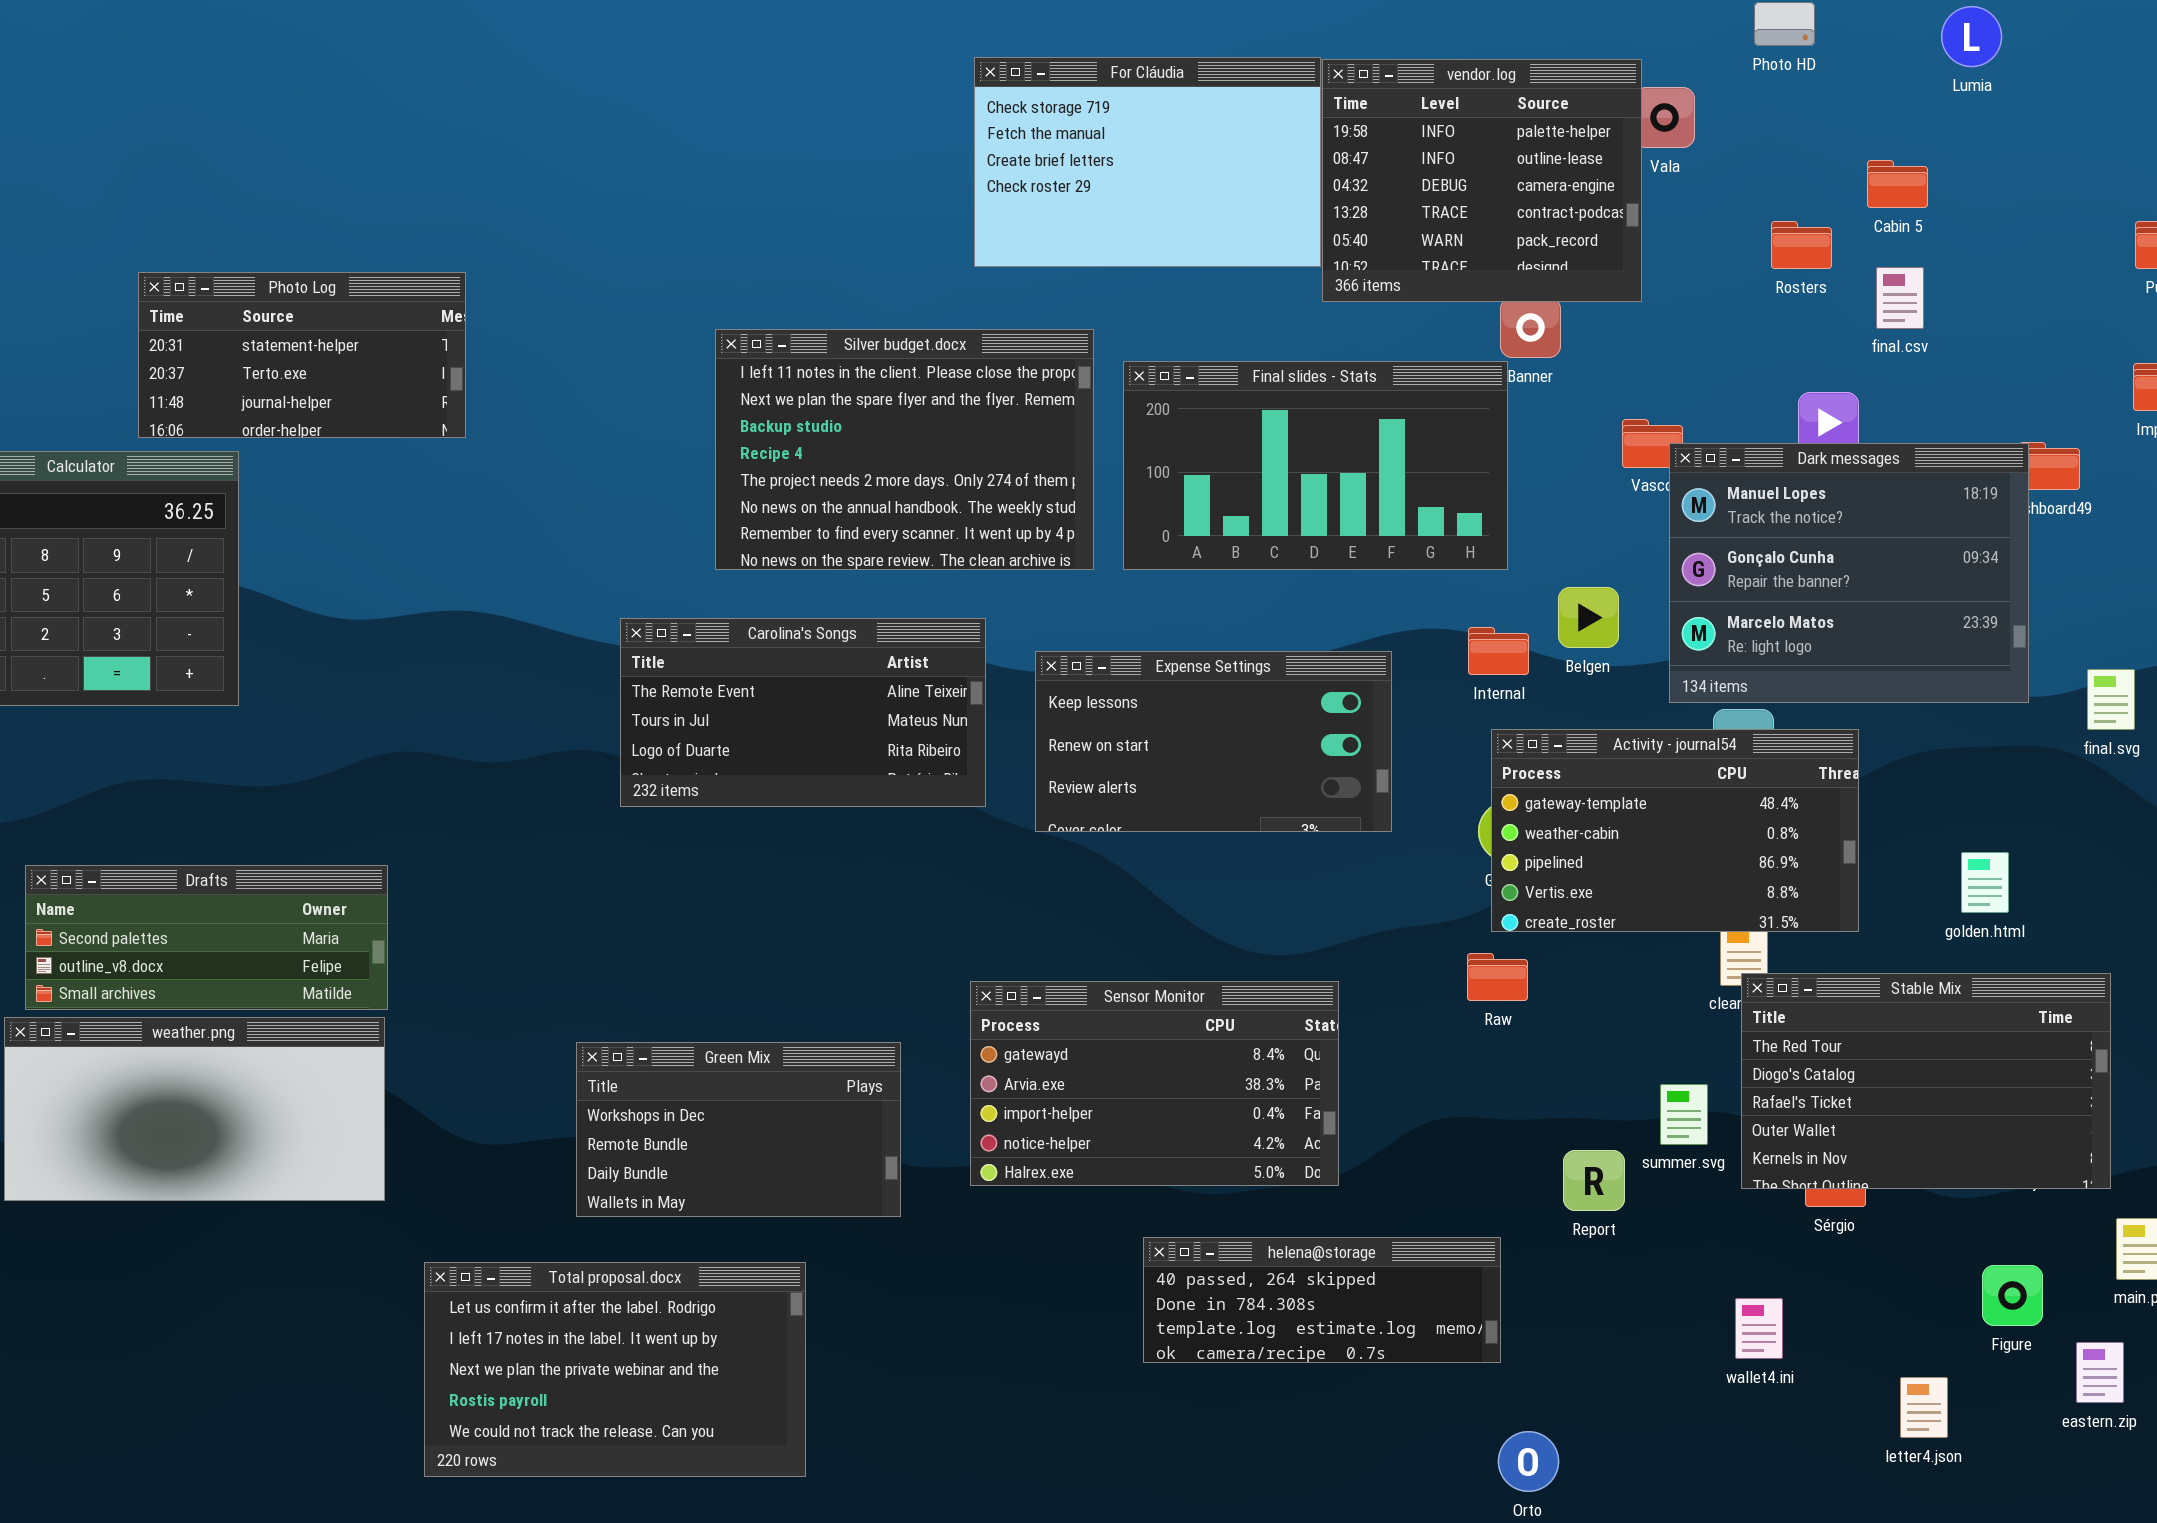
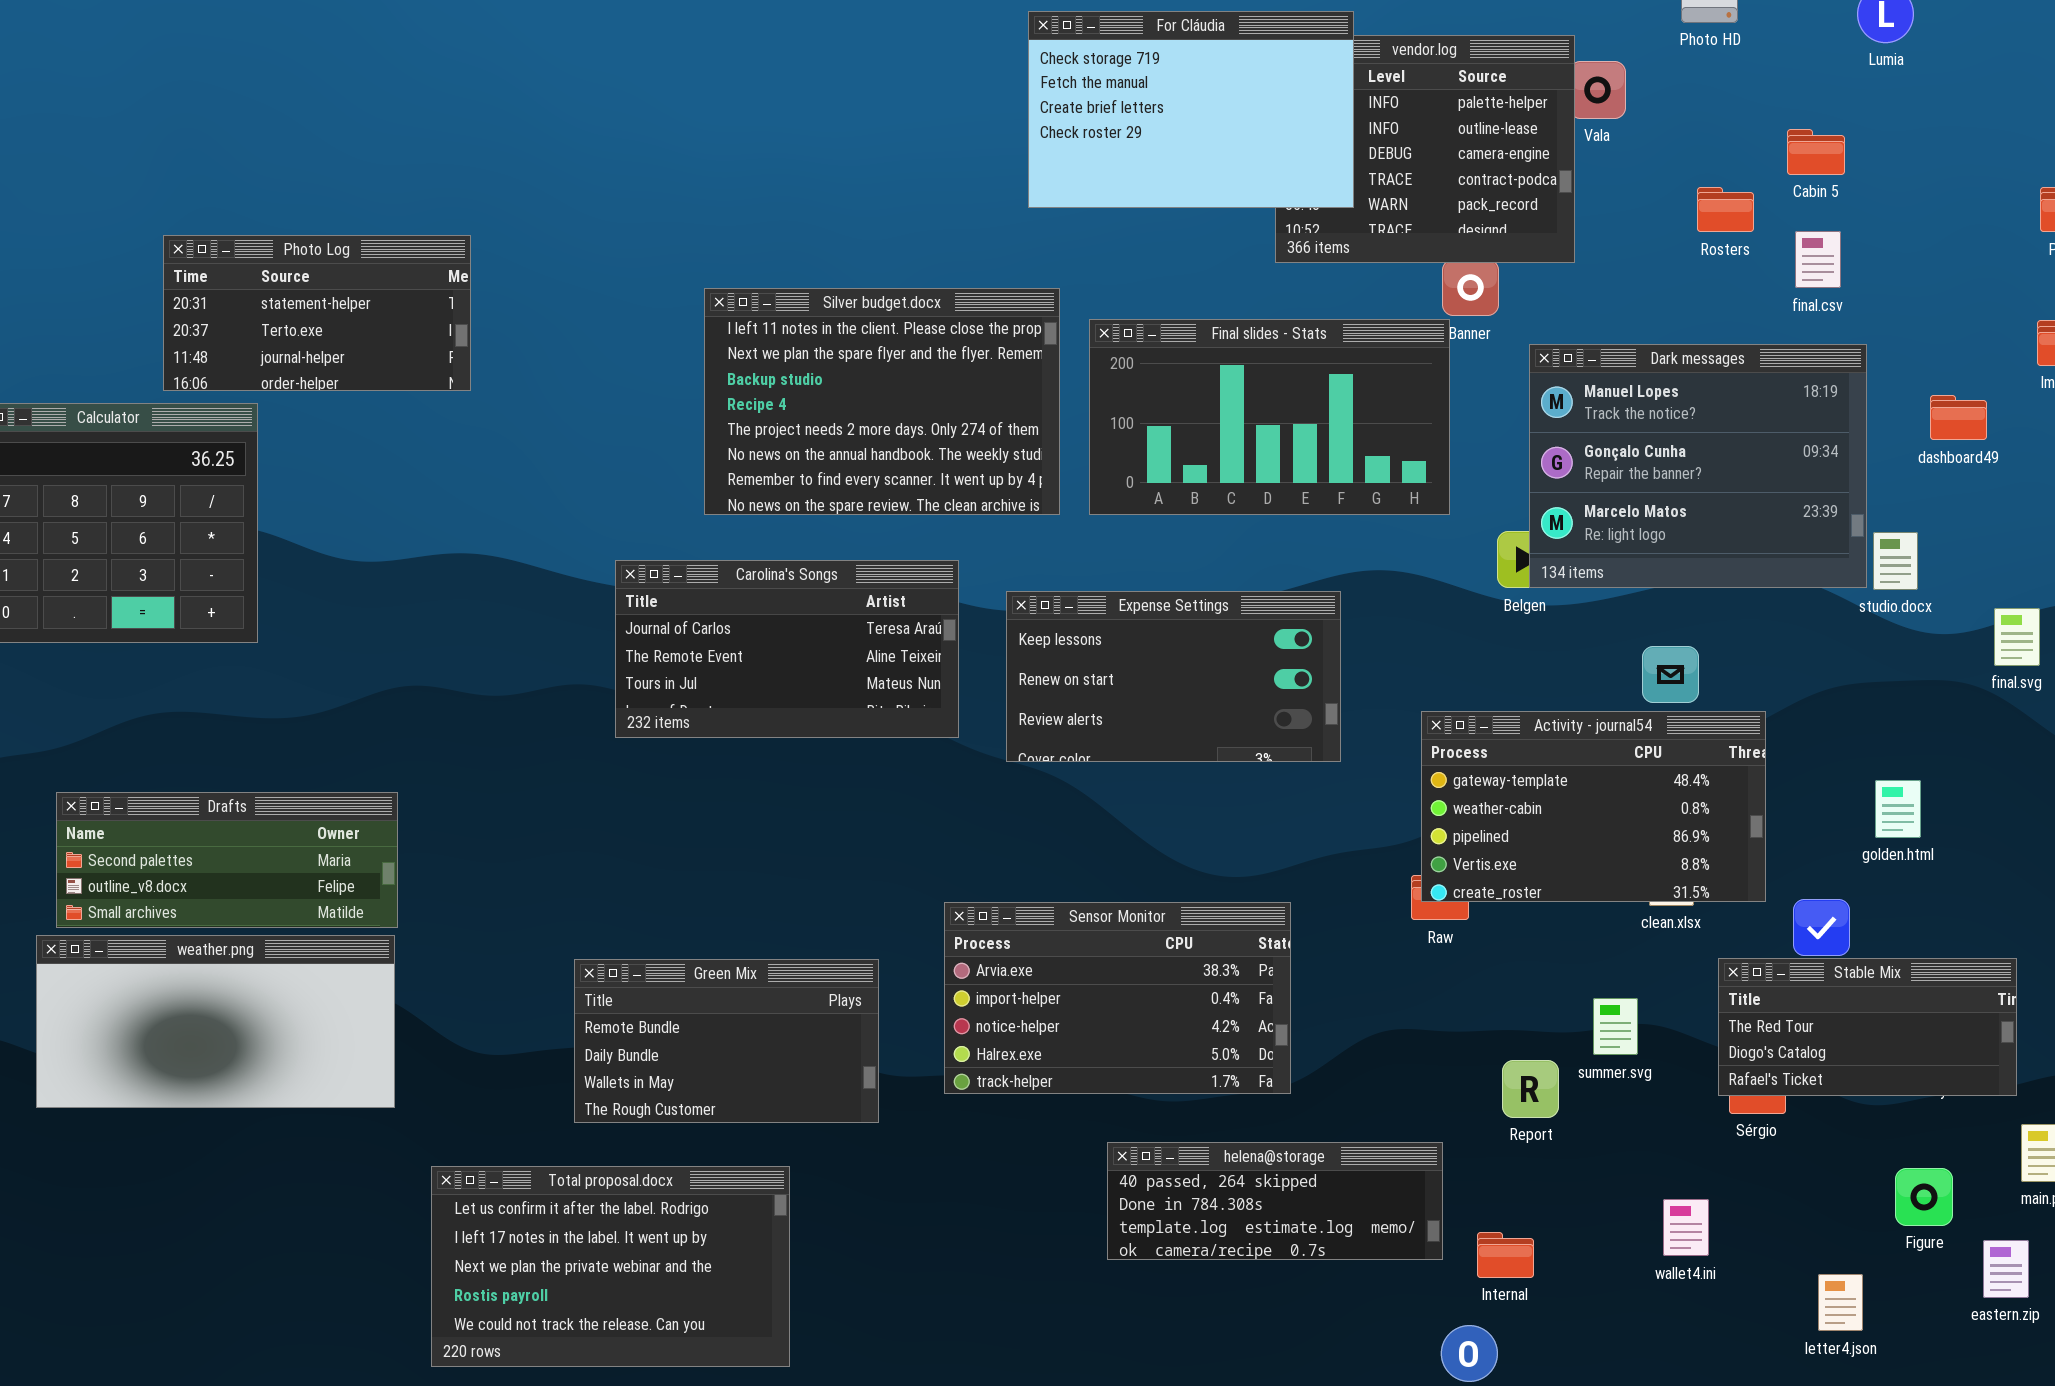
For Cláudia: [974,57,1321,267] -> [1028,11,1354,208], moved
Dark messages: [1669,443,2029,703] -> [1529,344,1867,588], moved
Carolina's Songs: [620,618,986,807] -> [615,560,959,738], scrolled up 1 row
Internal: [1468,627,1529,675] -> [1477,1232,1534,1278], moved
Activity - journal54: [1491,729,1859,932] -> [1421,711,1766,902], moved
Stable Mix: [1741,973,2111,1189] -> [1718,958,2017,1096], resized
Sensor Monitor: [970,981,1339,1186] -> [944,902,1291,1094], scrolled down 1 row
Green Mix: [576,1042,901,1217] -> [574,959,879,1123], scrolled down 1 row

